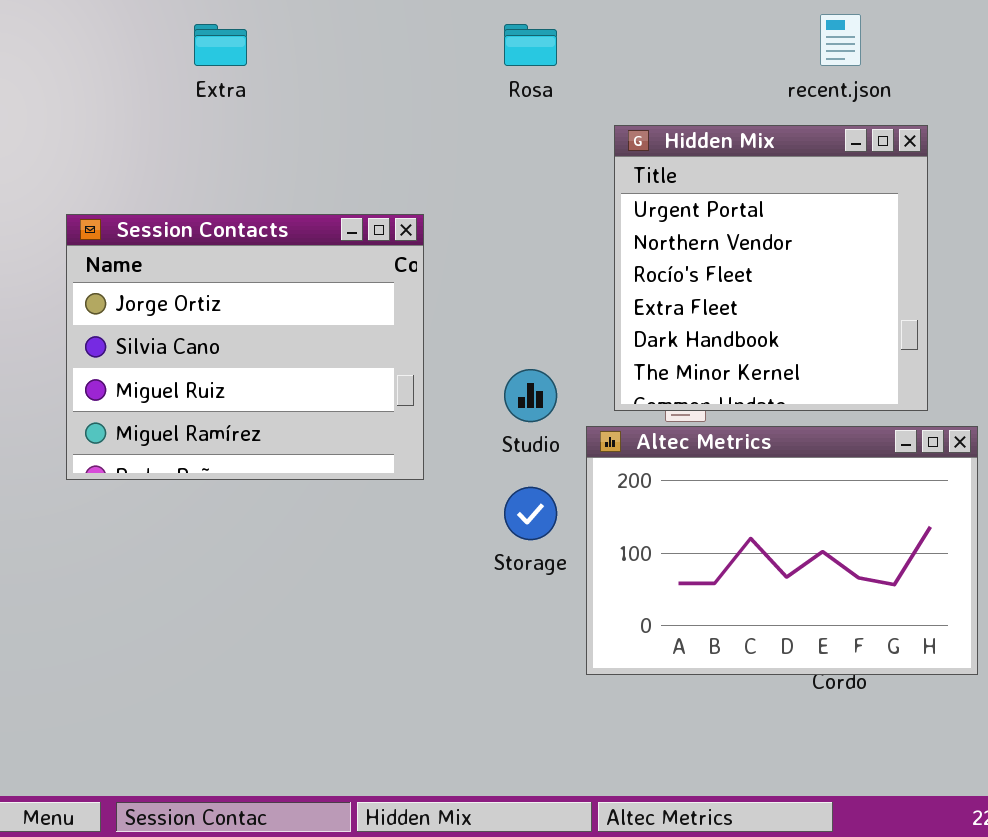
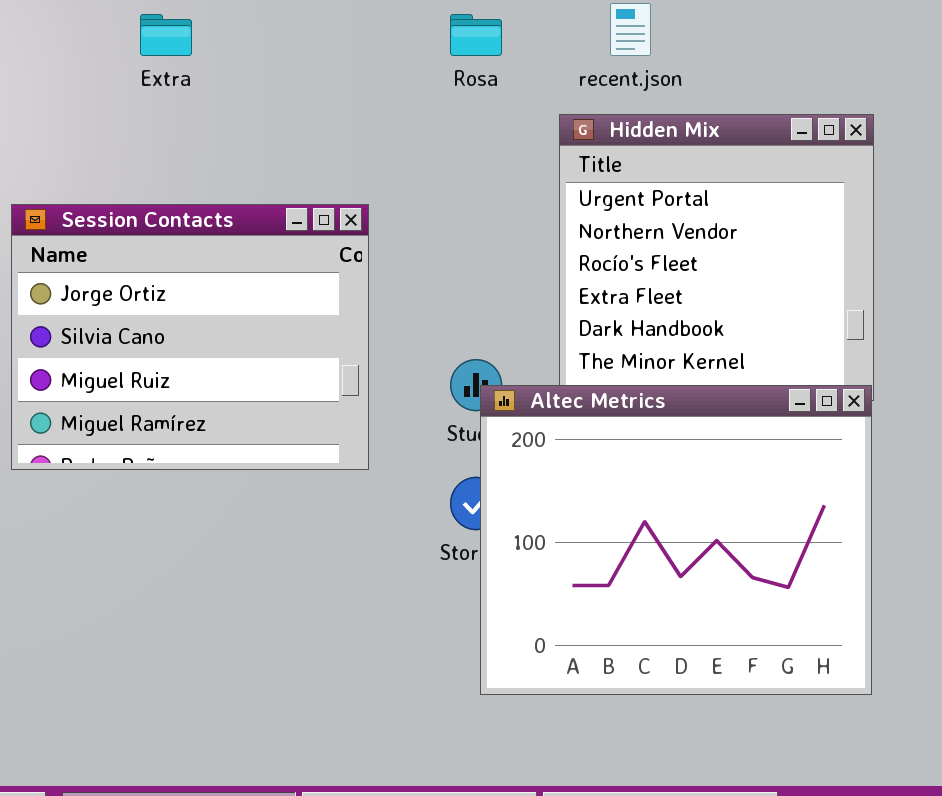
recent.json: [820,14,861,66] -> [610,3,651,56], moved
Altec Metrics: [586,426,978,675] -> [480,385,872,695], moved, resized

